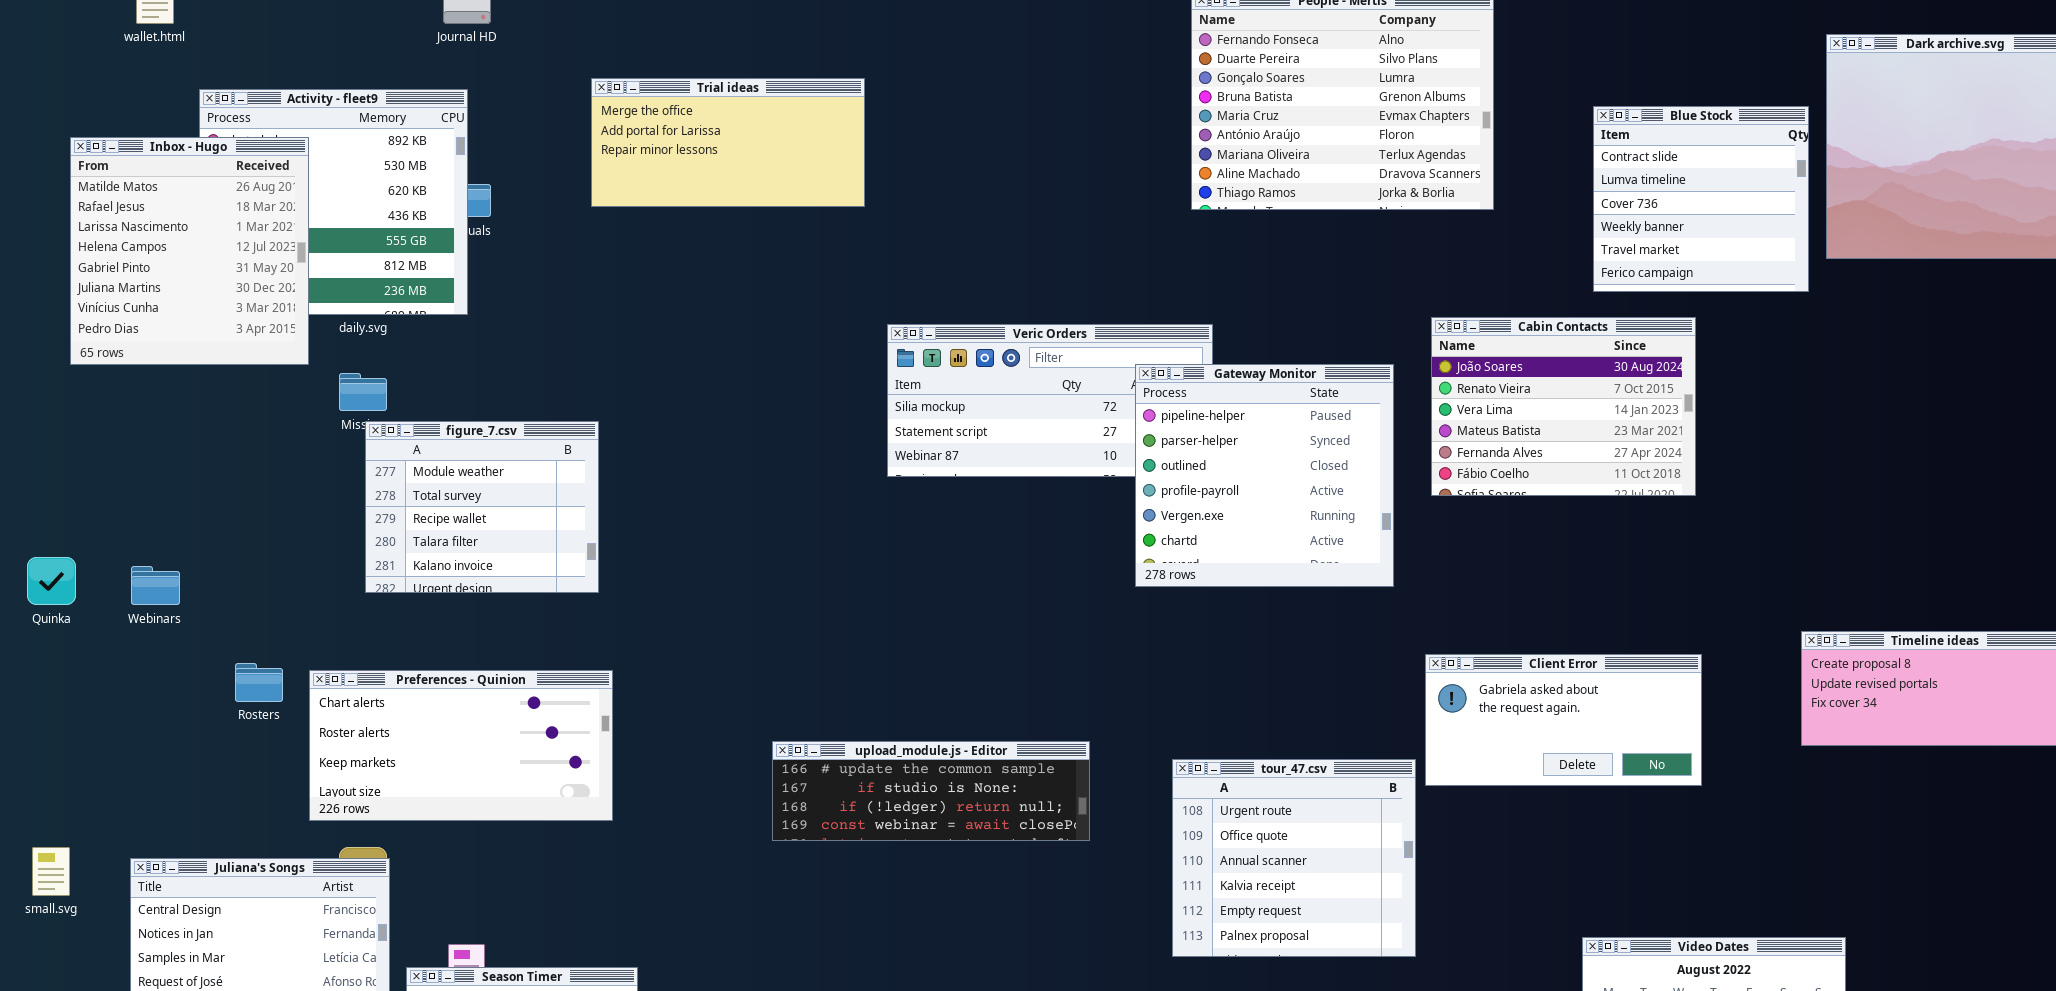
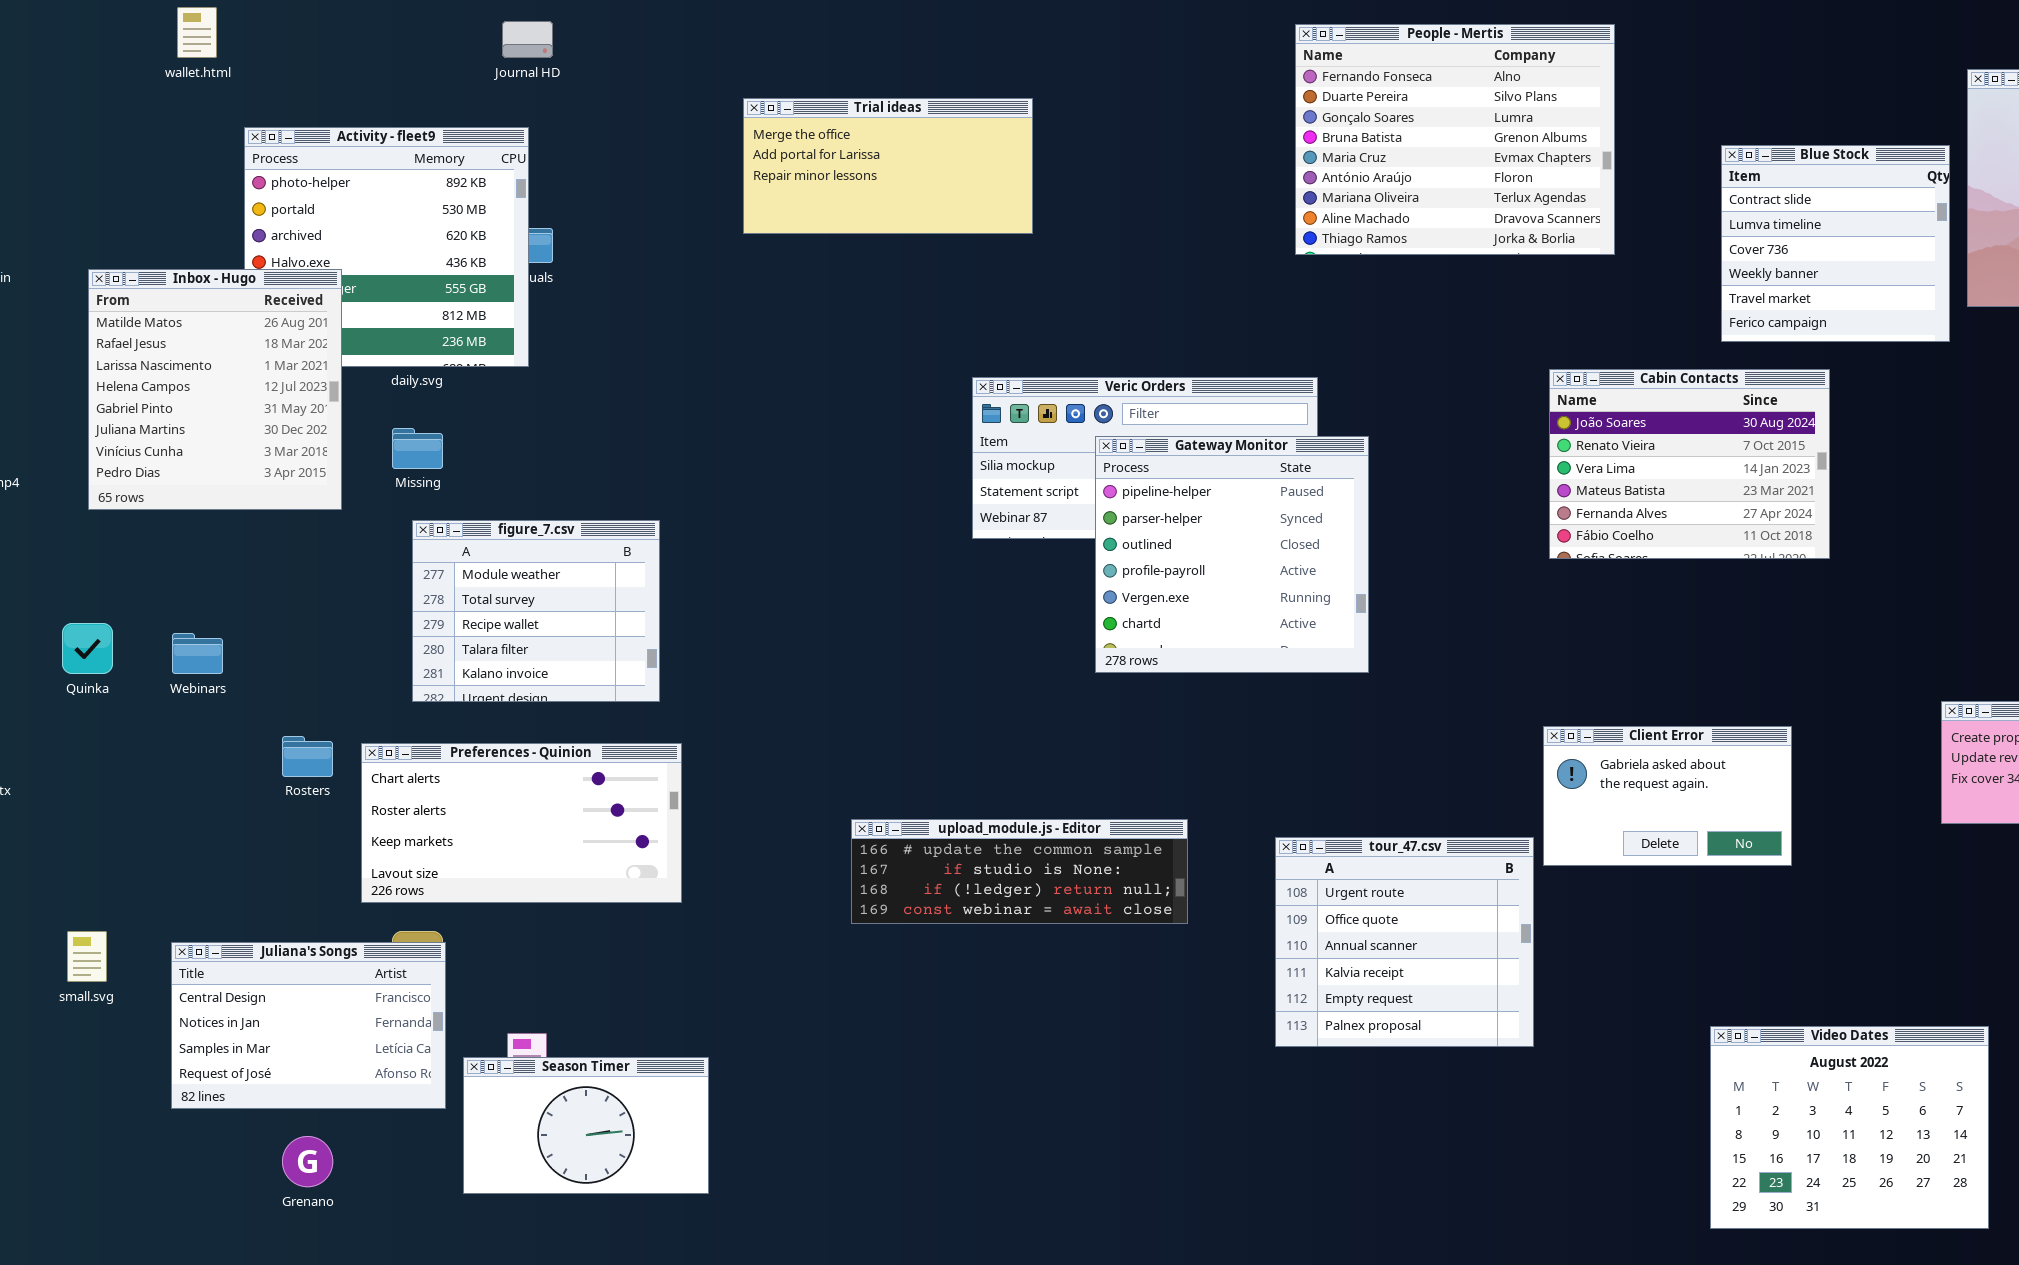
Trial ideas: [591,78,865,207] -> [743,98,1033,234], moved
Inbox - Hugo: [70,137,309,365] -> [88,269,342,510], moved
Gateway Monitor: [1135,364,1394,587] -> [1095,436,1369,673], moved
figure_7.csv: [365,421,599,593] -> [412,520,660,702], moved
Client Error: [1425,654,1702,786] -> [1543,726,1792,866], resized

